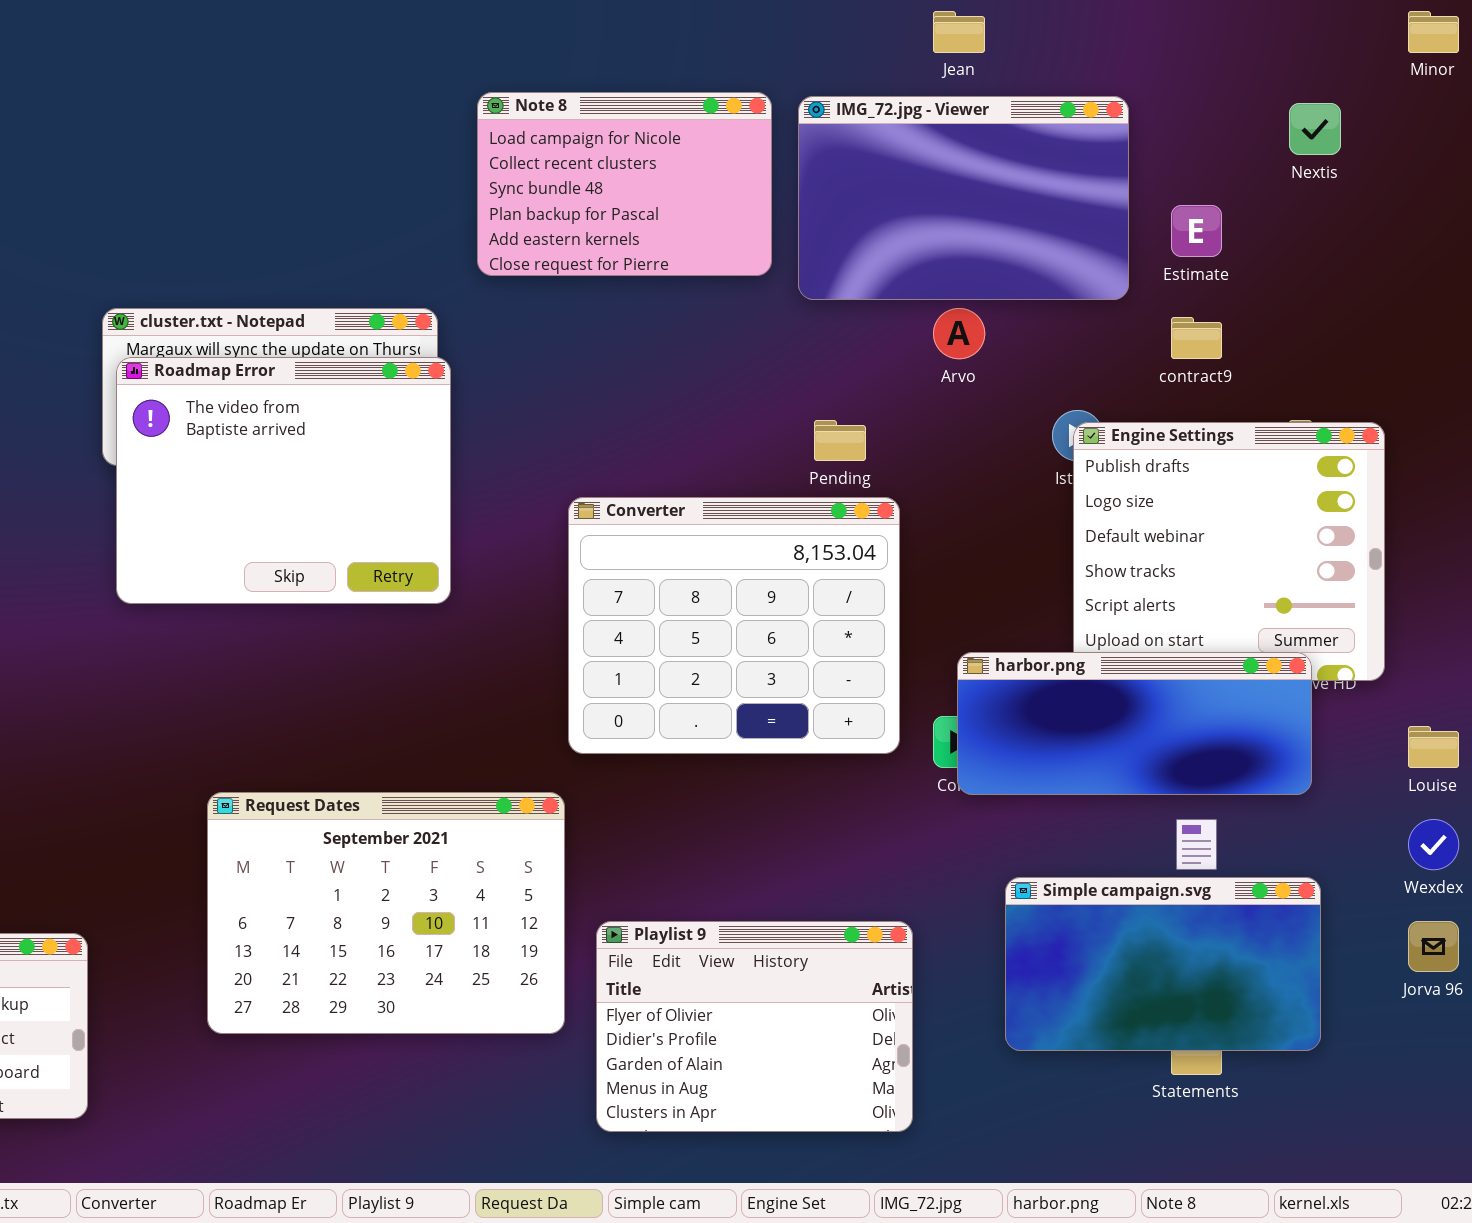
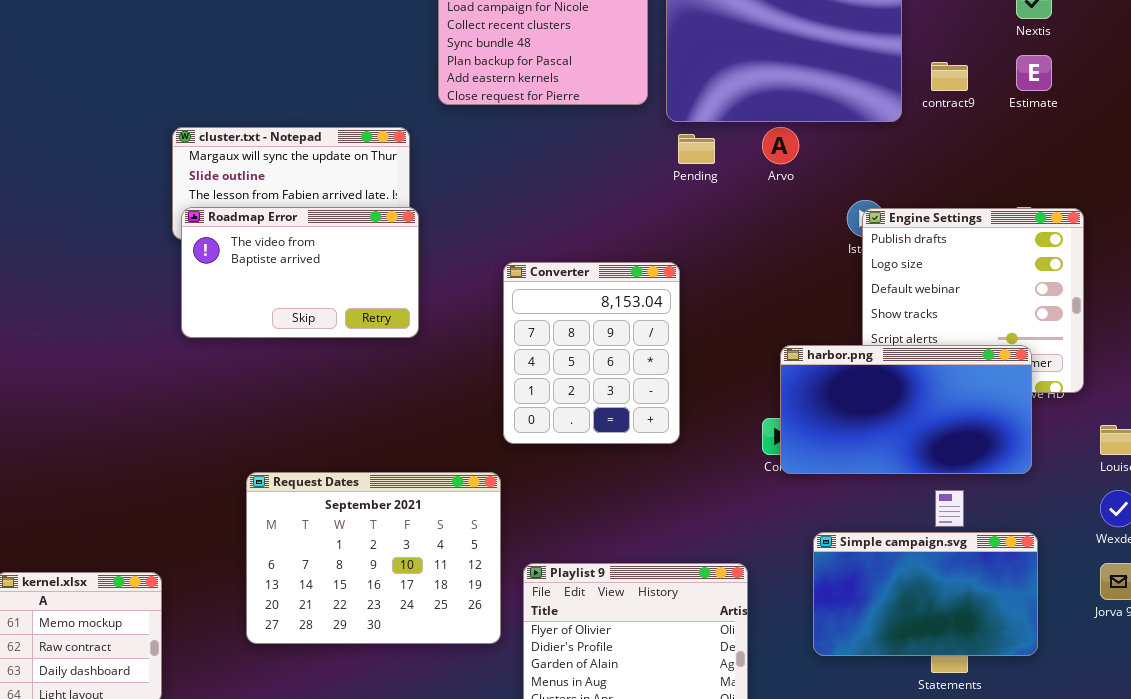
Estimate: [1171,205,1222,257] -> [1016,55,1052,91], moved
contract9: [1171,317,1222,359] -> [931,62,968,91], moved
Roadmap Error: [116,357,451,604] -> [181,207,419,338], resized
Pending: [814,420,866,461] -> [678,134,715,164], moved
Converter: [568,497,900,754] -> [503,262,680,444], resized
harbor.png: [957,652,1312,795] -> [780,345,1032,474], resized

